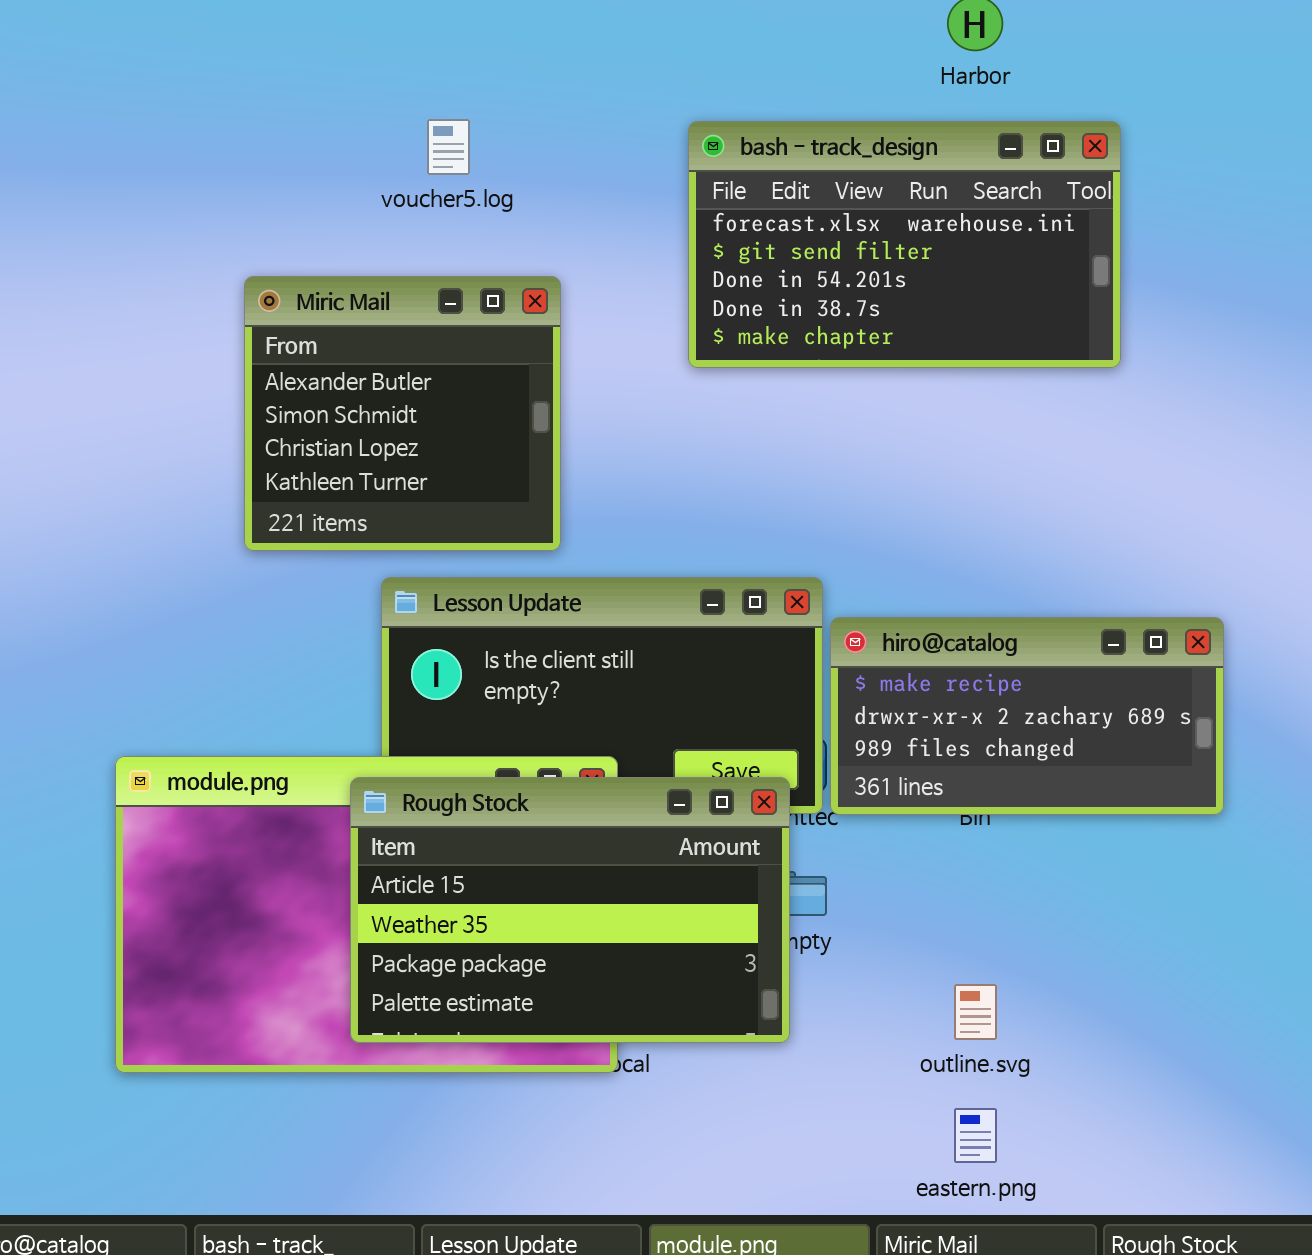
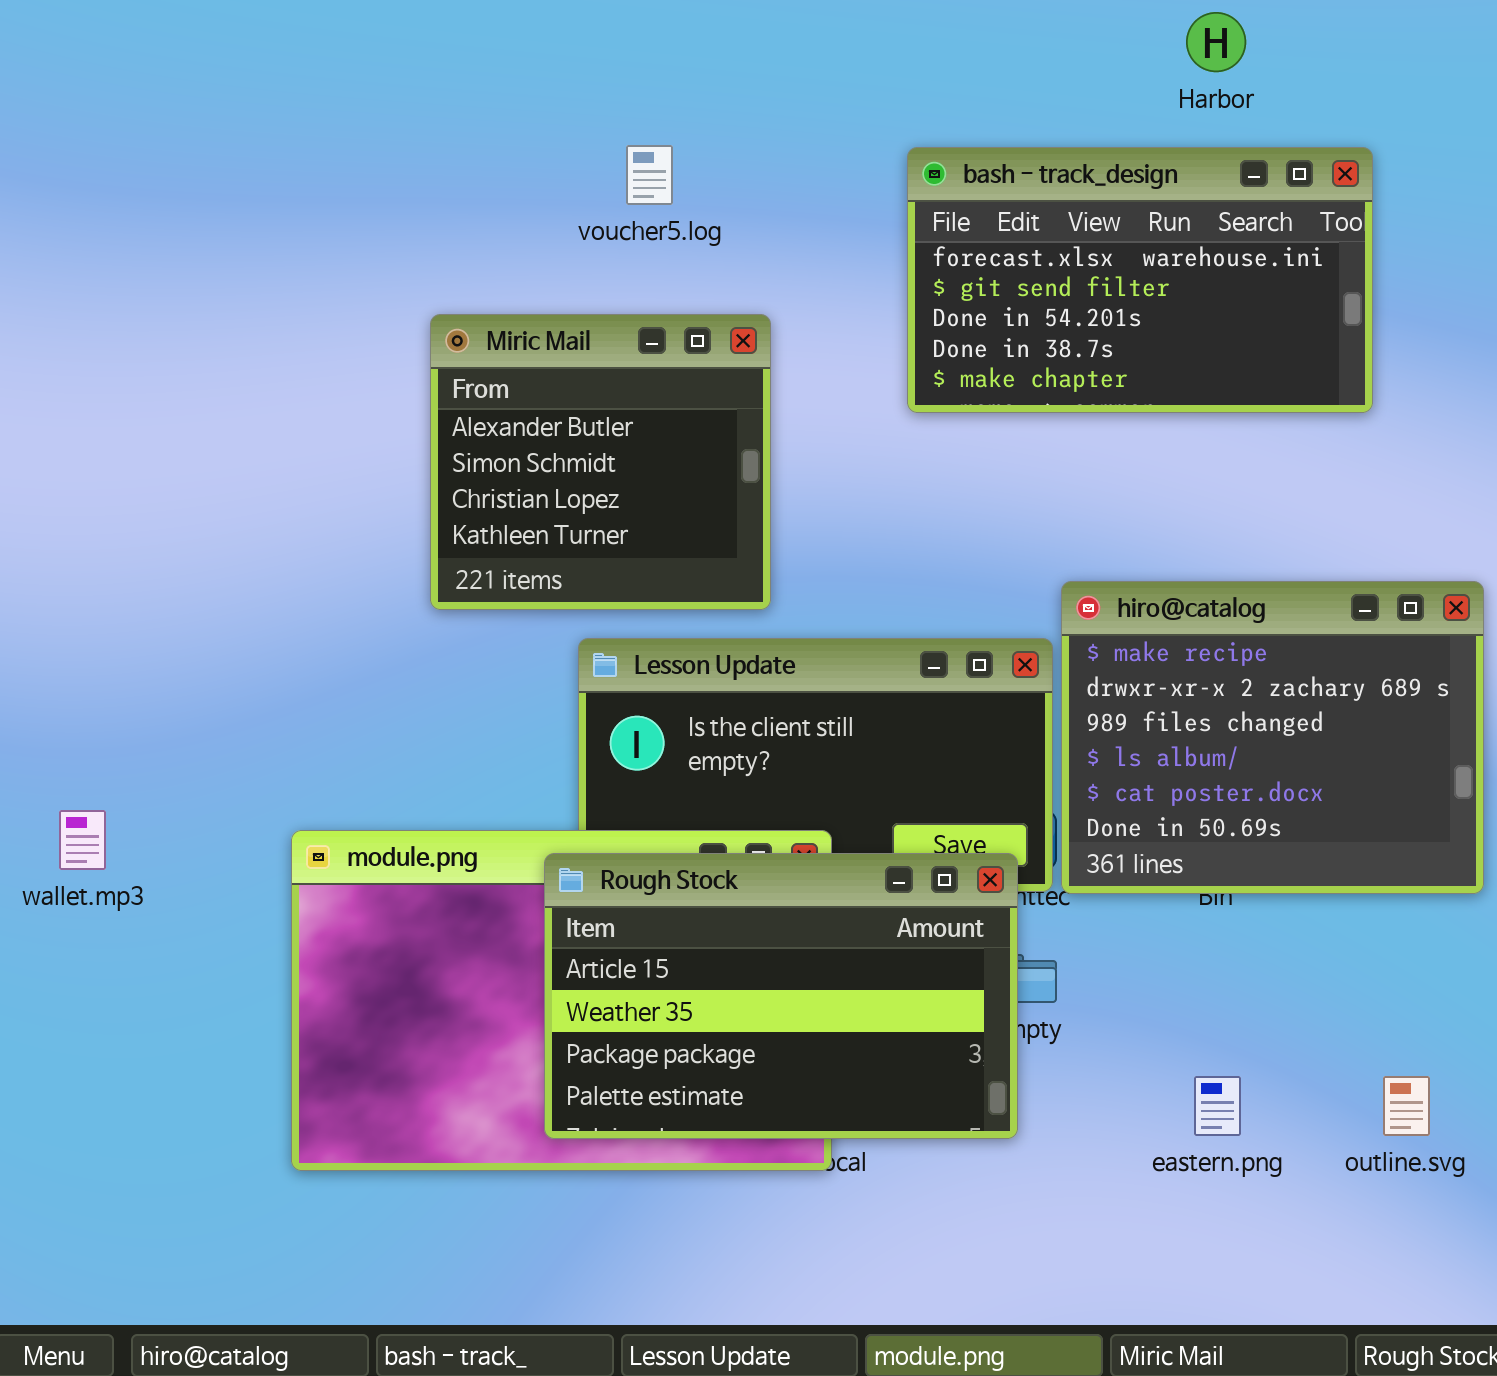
hiro@catalog: [830,617,1224,815] -> [1061,581,1484,894], resized
outline.svg: [954,984,997,1040] -> [1383,1076,1430,1136], moved
eastern.png: [954,1108,997,1163] -> [1194,1076,1241,1136], moved

